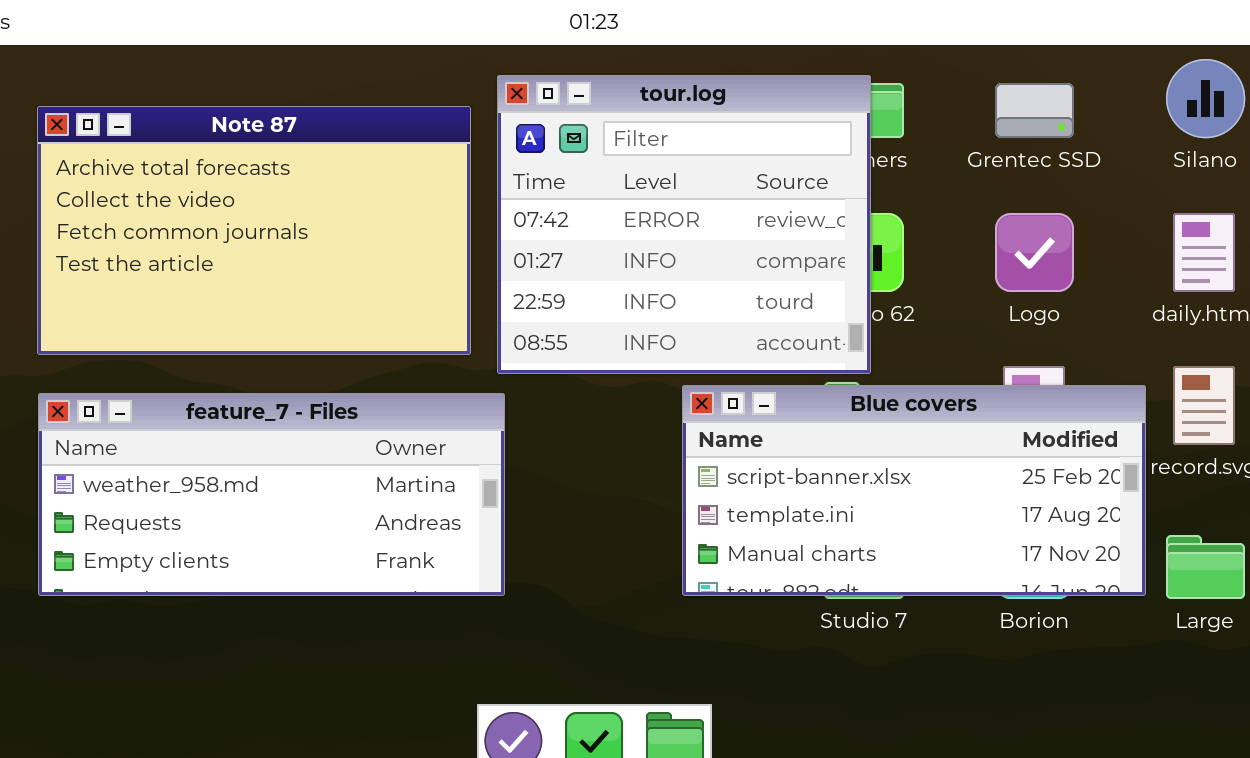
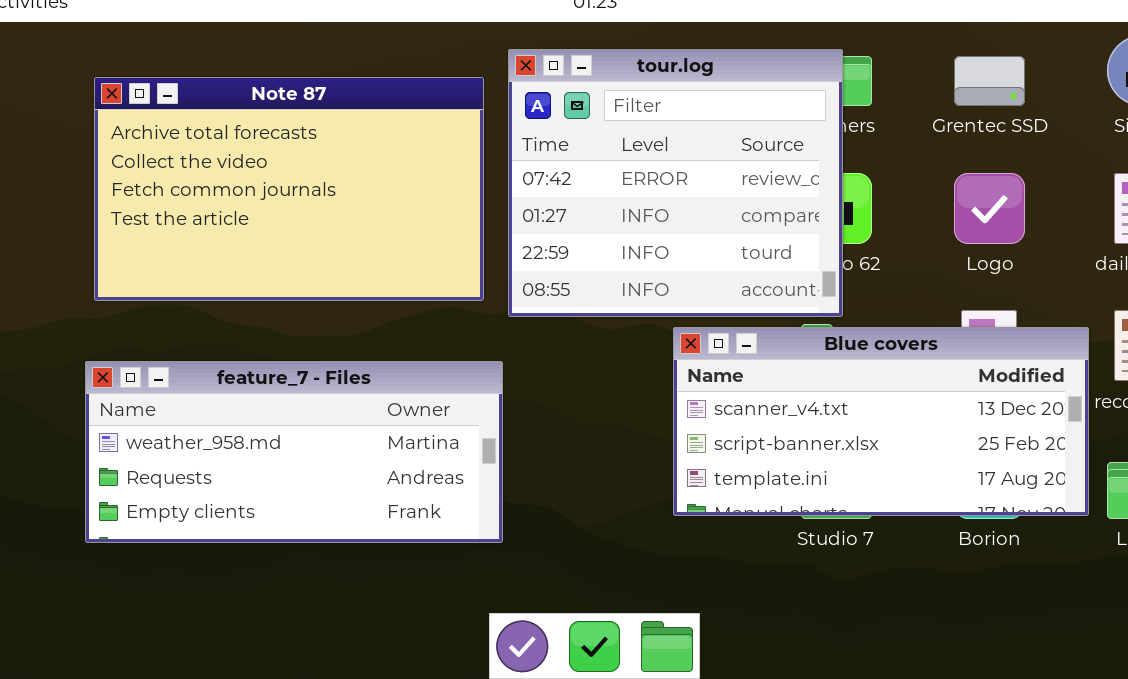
Blue covers: [682,385,1146,596] -> [673,327,1089,516], scrolled up 1 row
feature_7 - Files: [38,393,505,596] -> [85,361,503,543], moved

